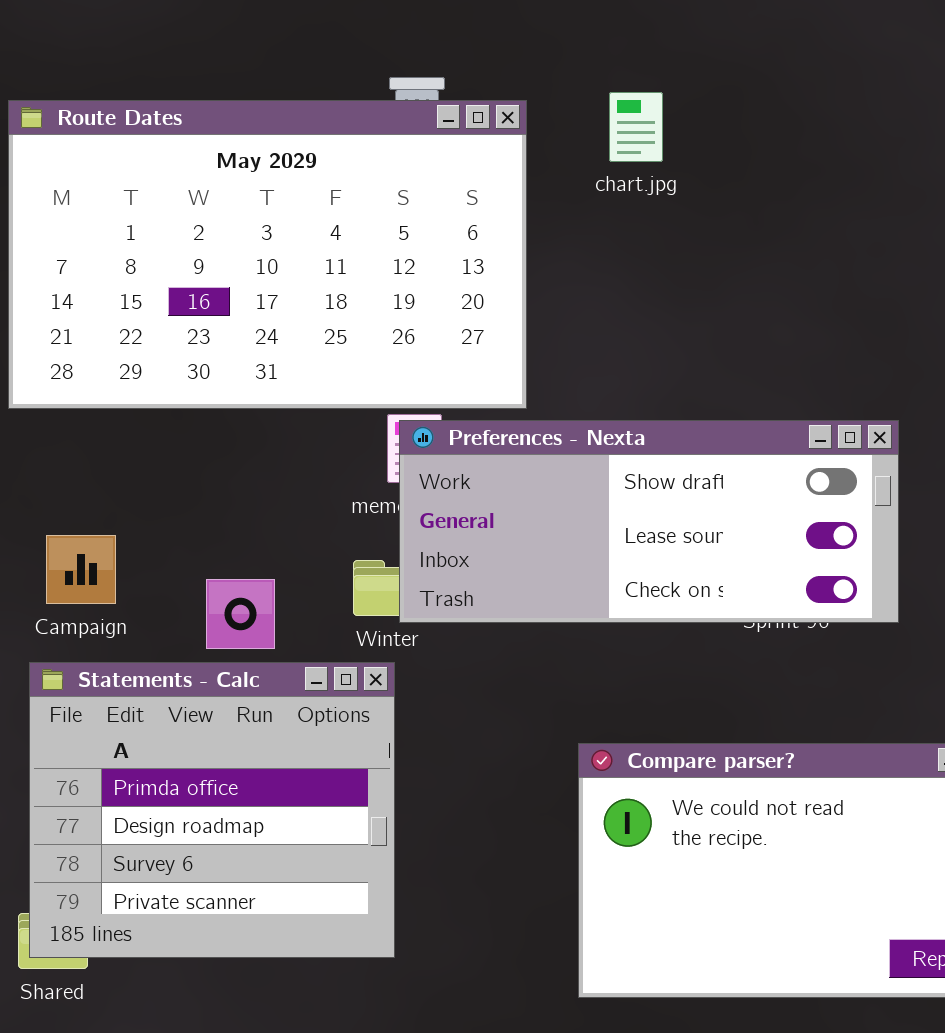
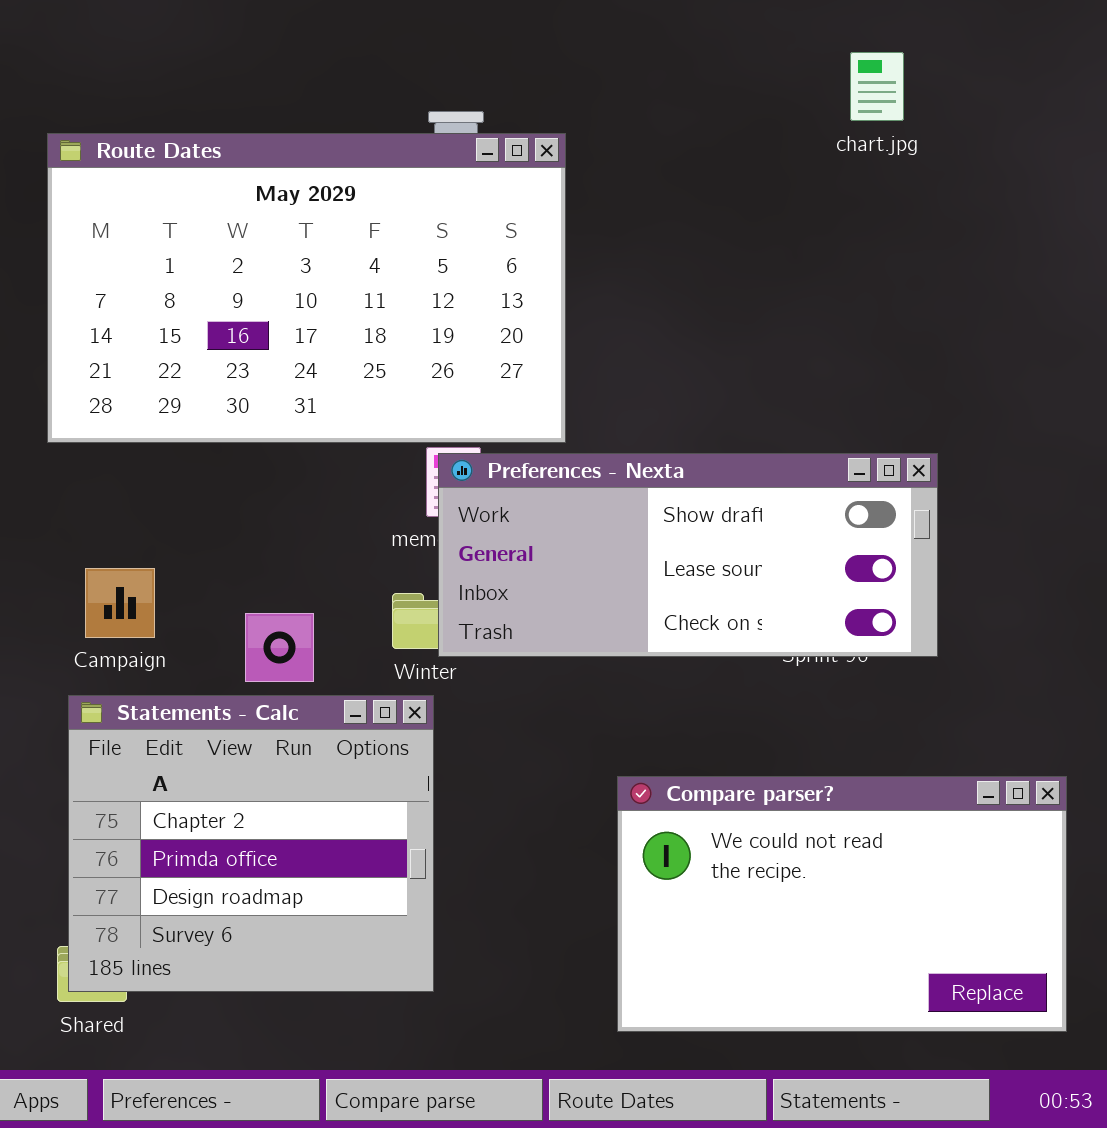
chart.jpg: [609,92,663,162] -> [850,52,904,121], moved
Statements - Calc: [29,662,395,958] -> [68,695,434,992], scrolled up 1 row

